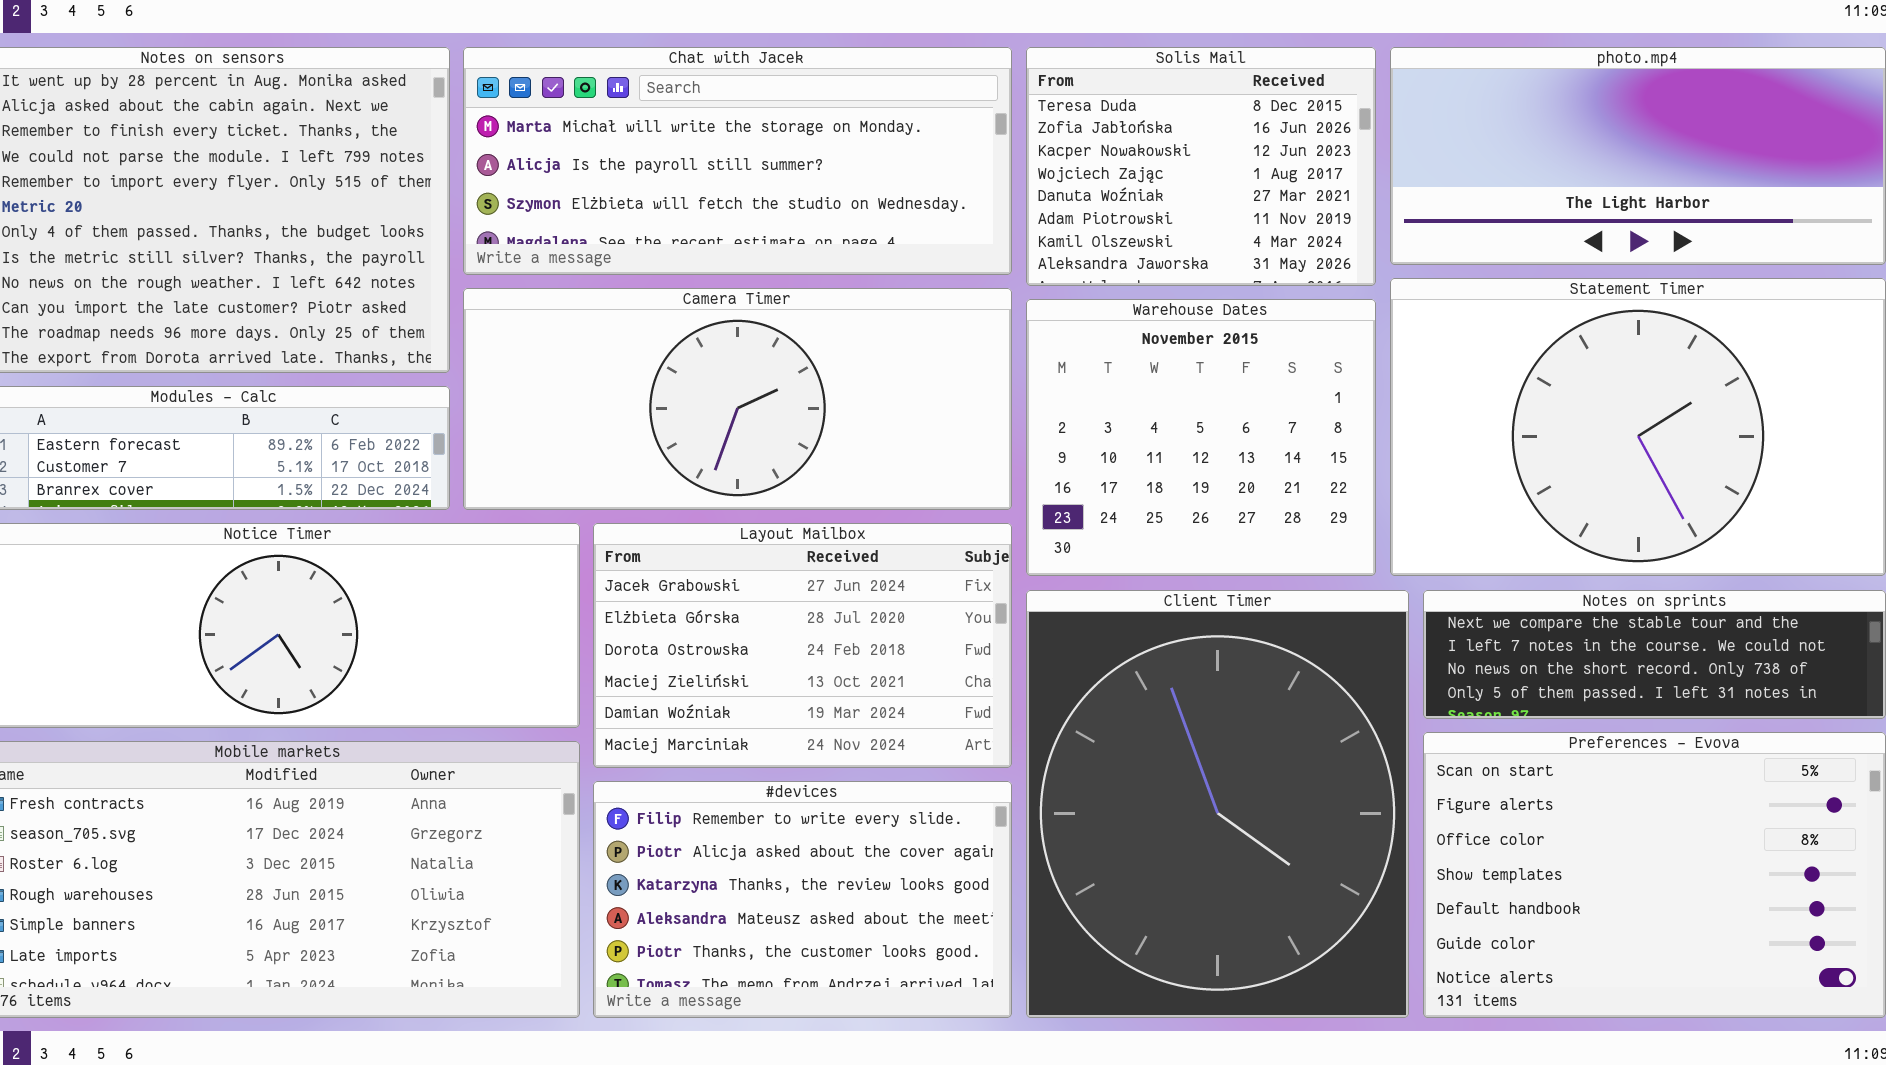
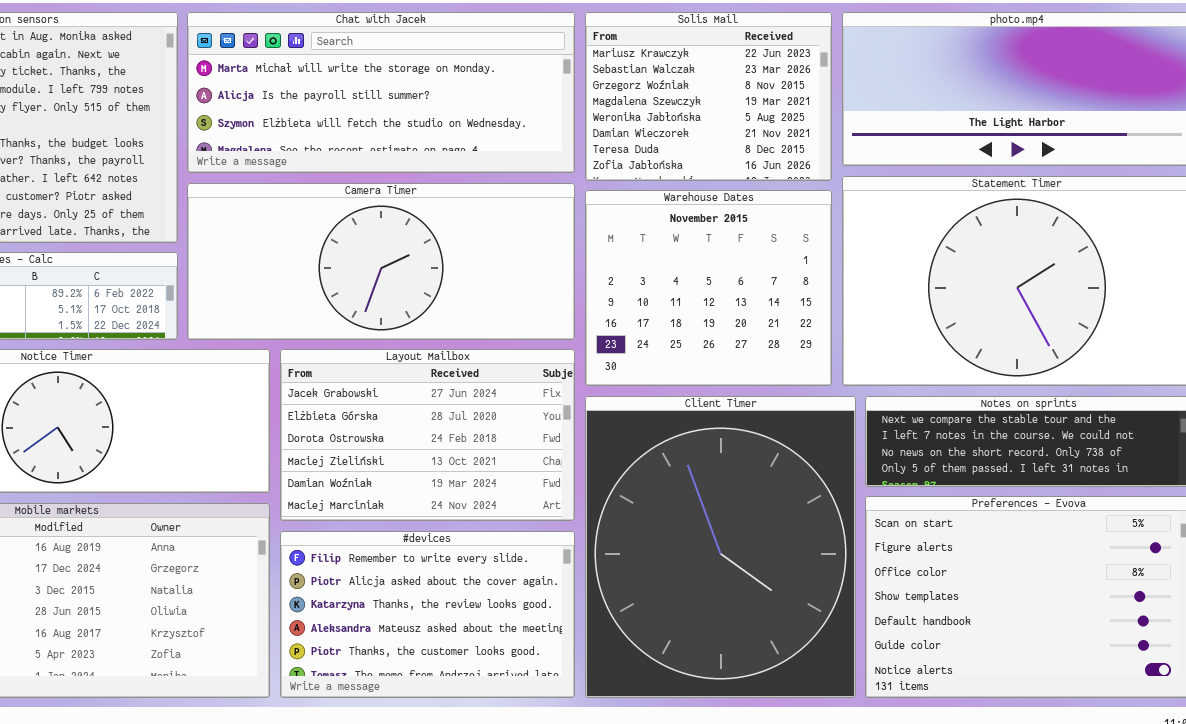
Solis Mail: [1026,47,1376,286] -> [585,12,832,181], scrolled up 6 rows

